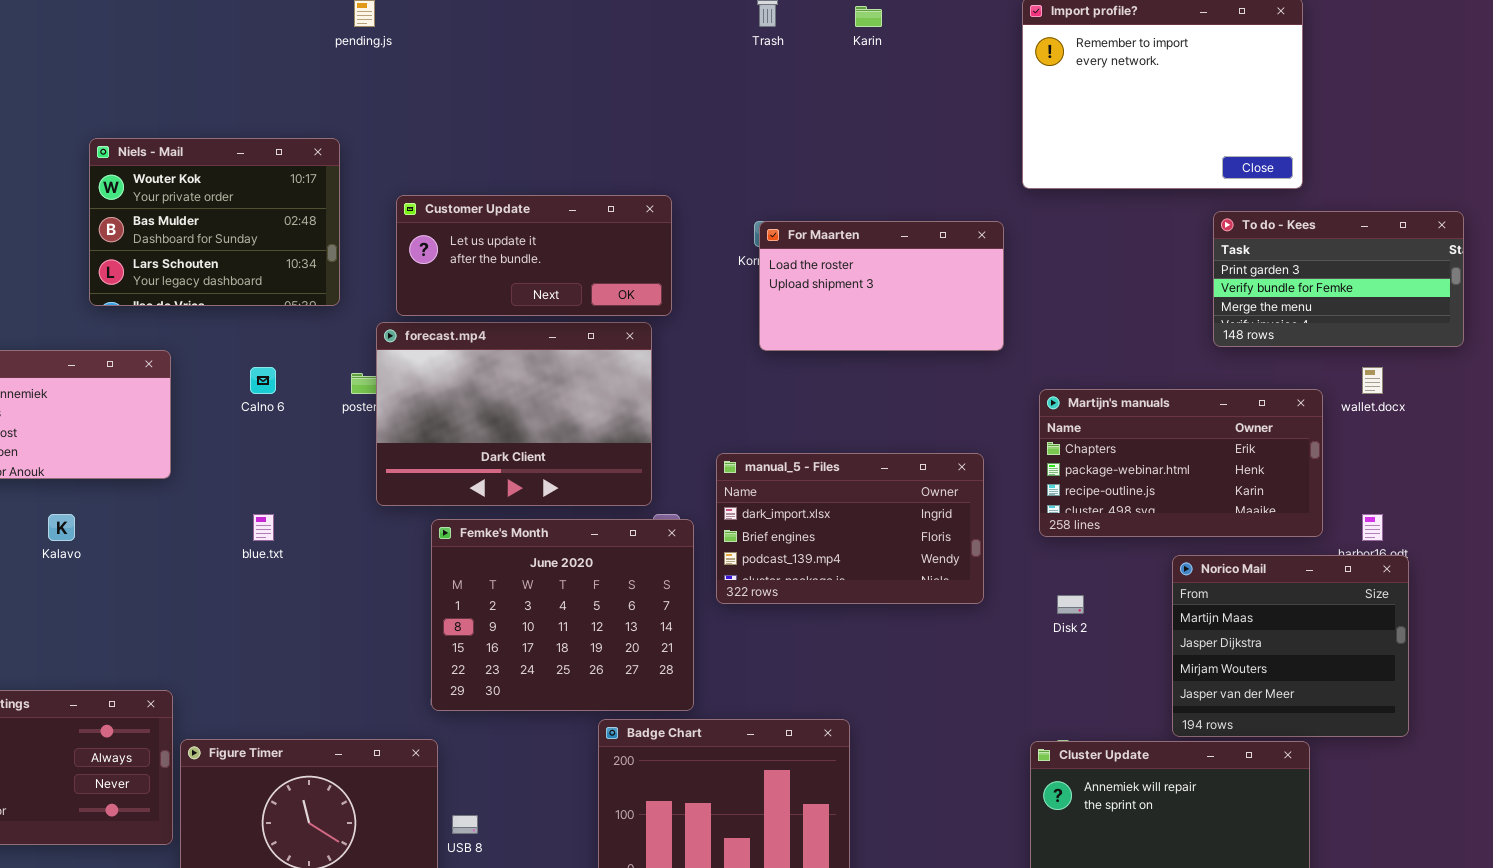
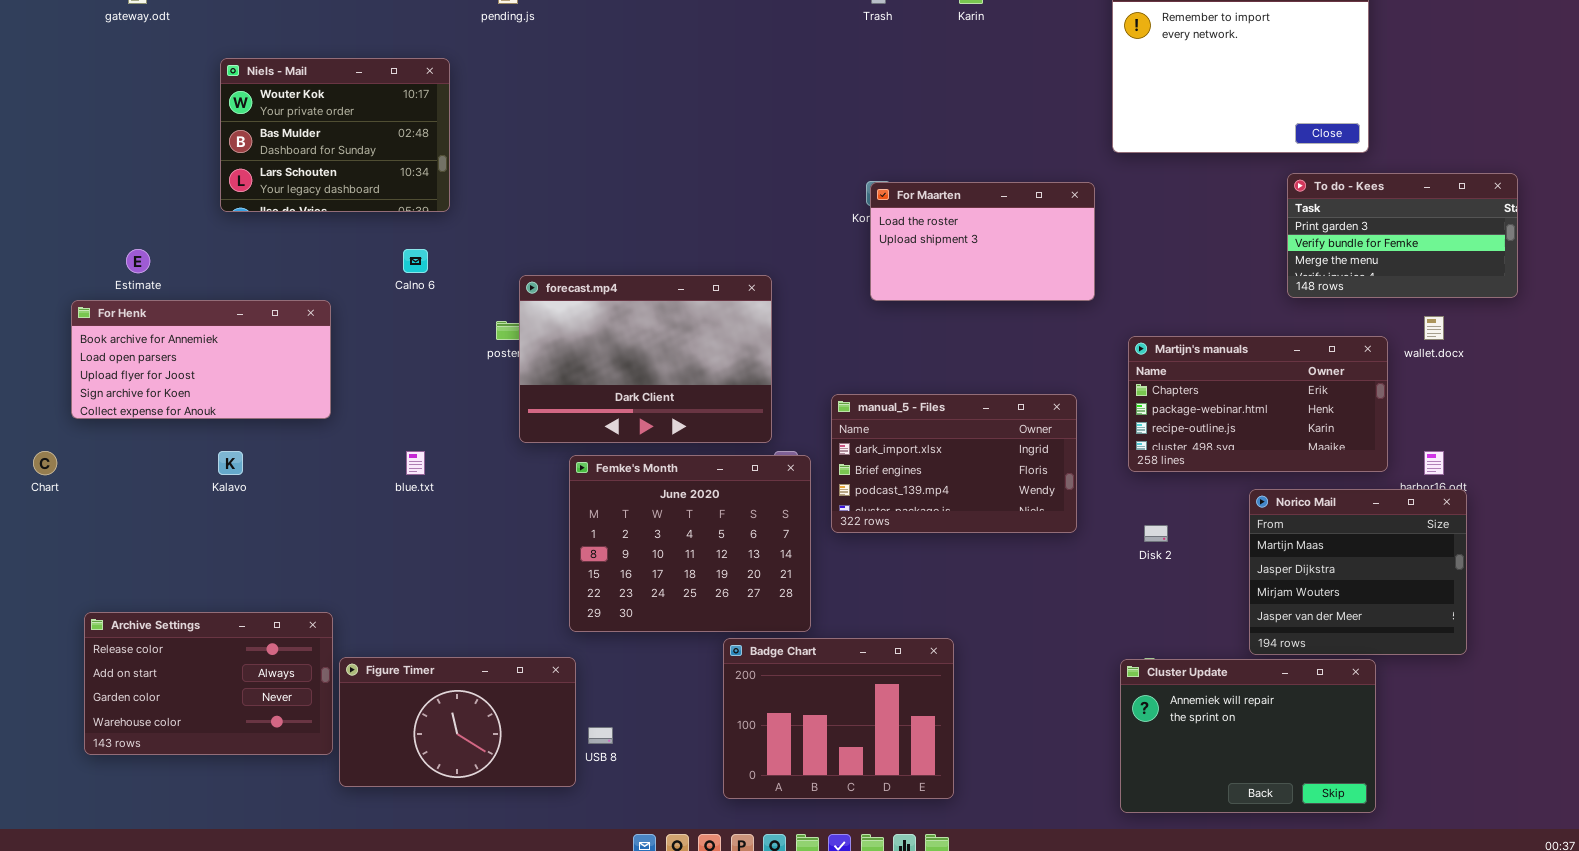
Niels - Mail: [89,138,340,306] -> [220,58,450,212], moved
Customer Update: [396,195,672,316] -> none, closed
Calno 6: [250,367,276,394] -> [403,249,428,273], moved

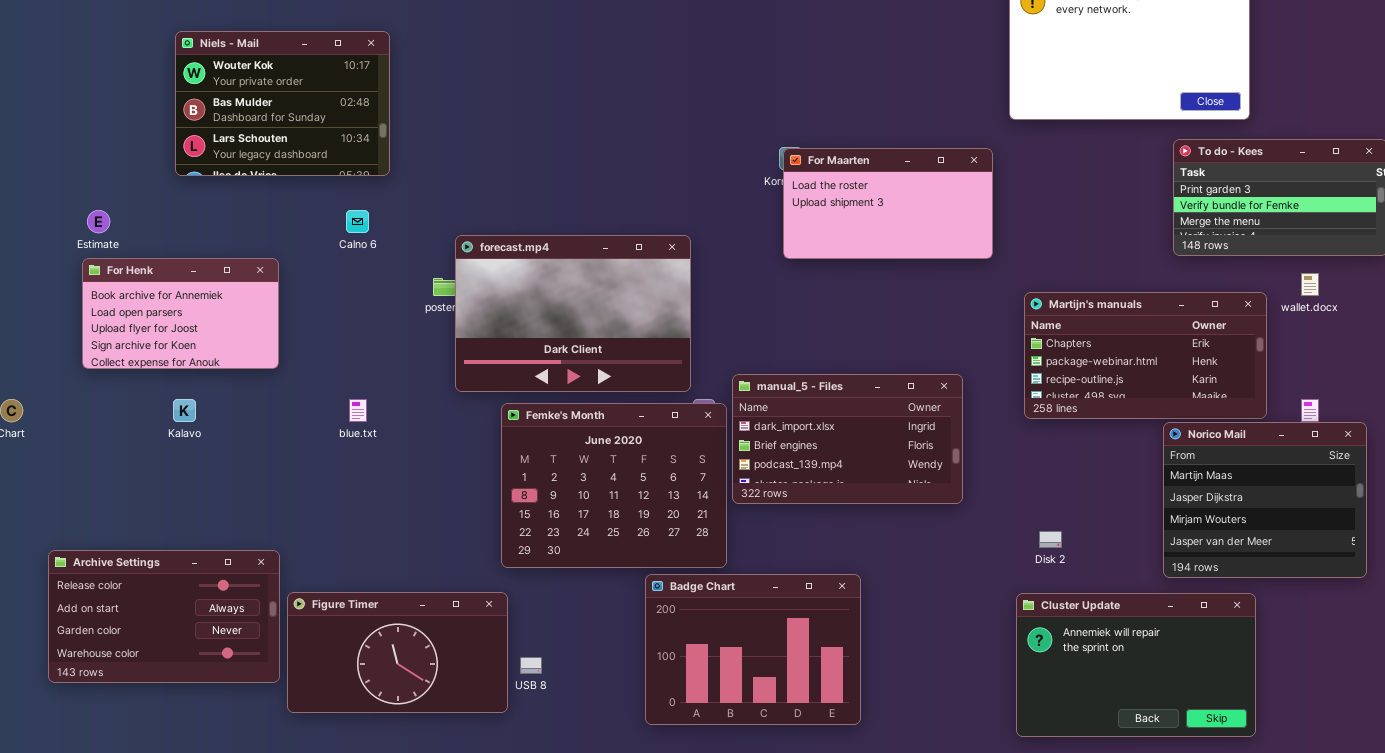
For Henk: [71,300,331,419] -> [82,258,279,369], resized
manual_5 - Files: [831,394,1077,533] -> [732,374,963,504], moved
Norico Mail: [1249,489,1467,655] -> [1163,422,1367,578], moved
Disk 2: [1144,525,1168,542] -> [1039,531,1062,548], moved

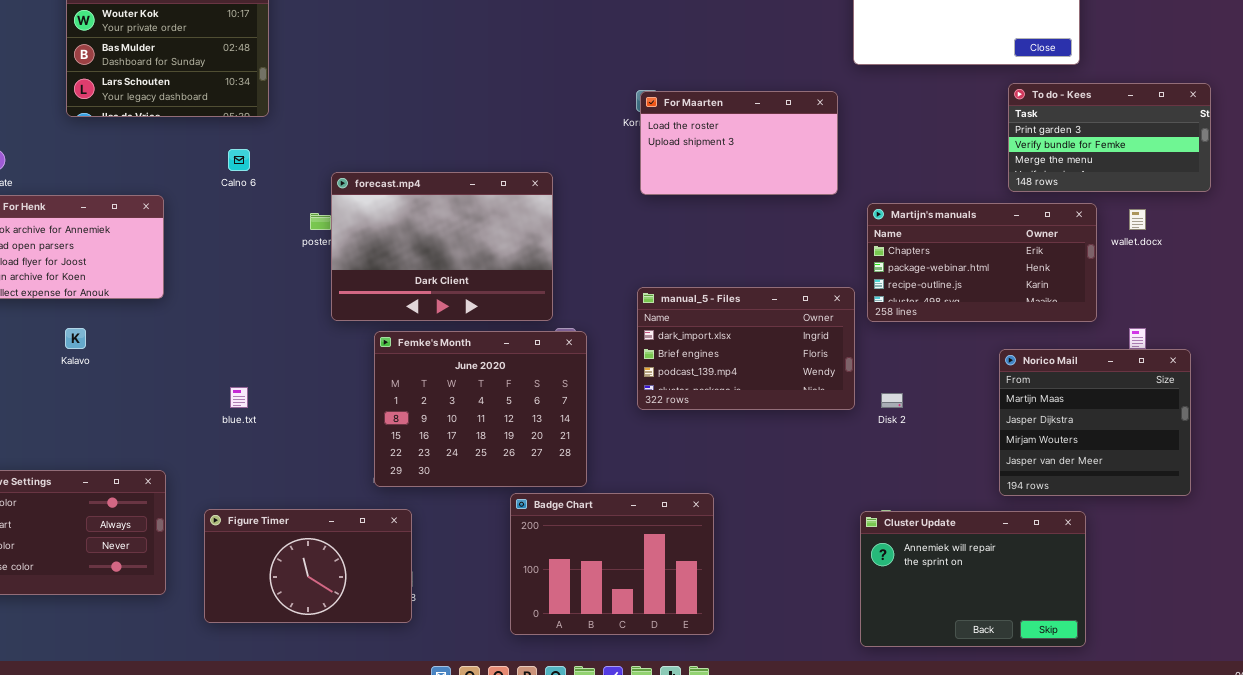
Martijn's manuals: [1024,292,1267,419] -> [867,203,1097,322], moved
manual_5 - Files: [732,374,963,504] -> [637,287,855,410], moved
blue.txt: [349,399,367,422] -> [230,387,248,408], moved
Disk 2: [1039,531,1062,548] -> [881,393,903,408], moved
Figure Timer: [287,592,508,713] -> [204,509,412,623], moved

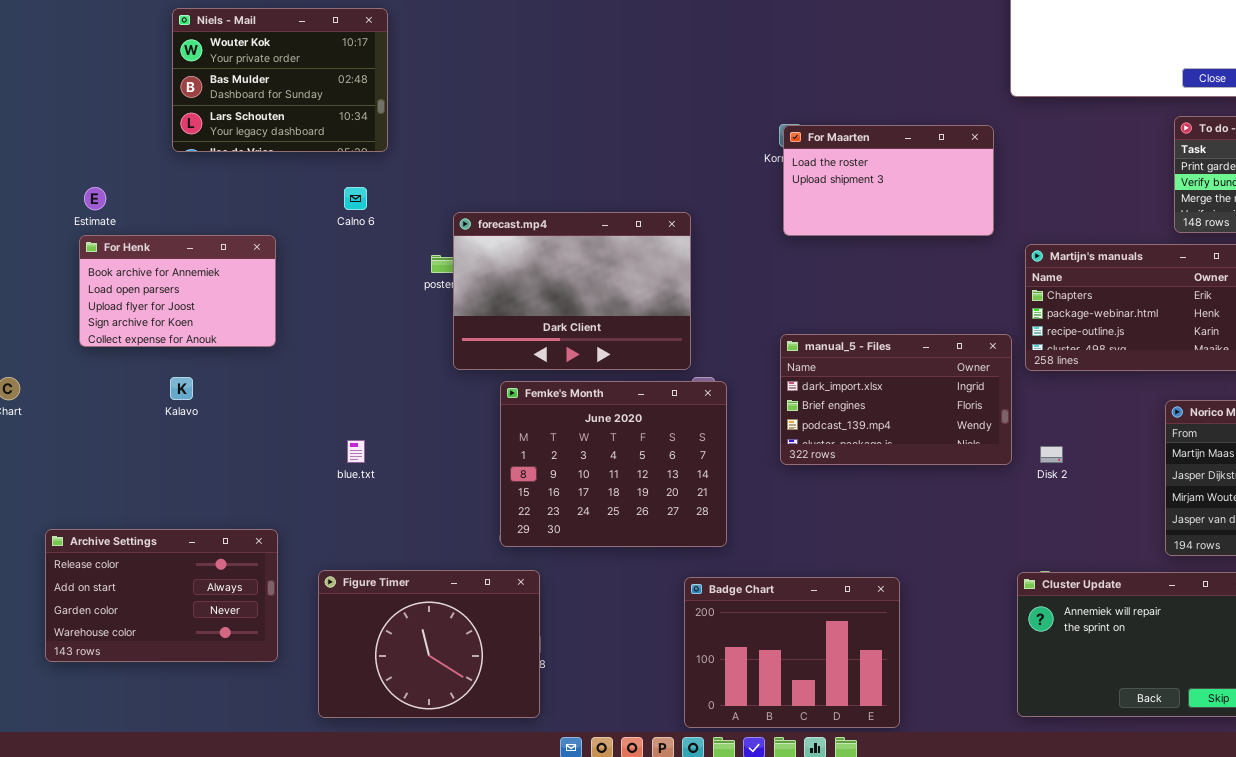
Badge Chart: [510,493,714,635] -> [684,577,900,728], moved
Figure Timer: [204,509,412,623] -> [318,570,540,718], resized

